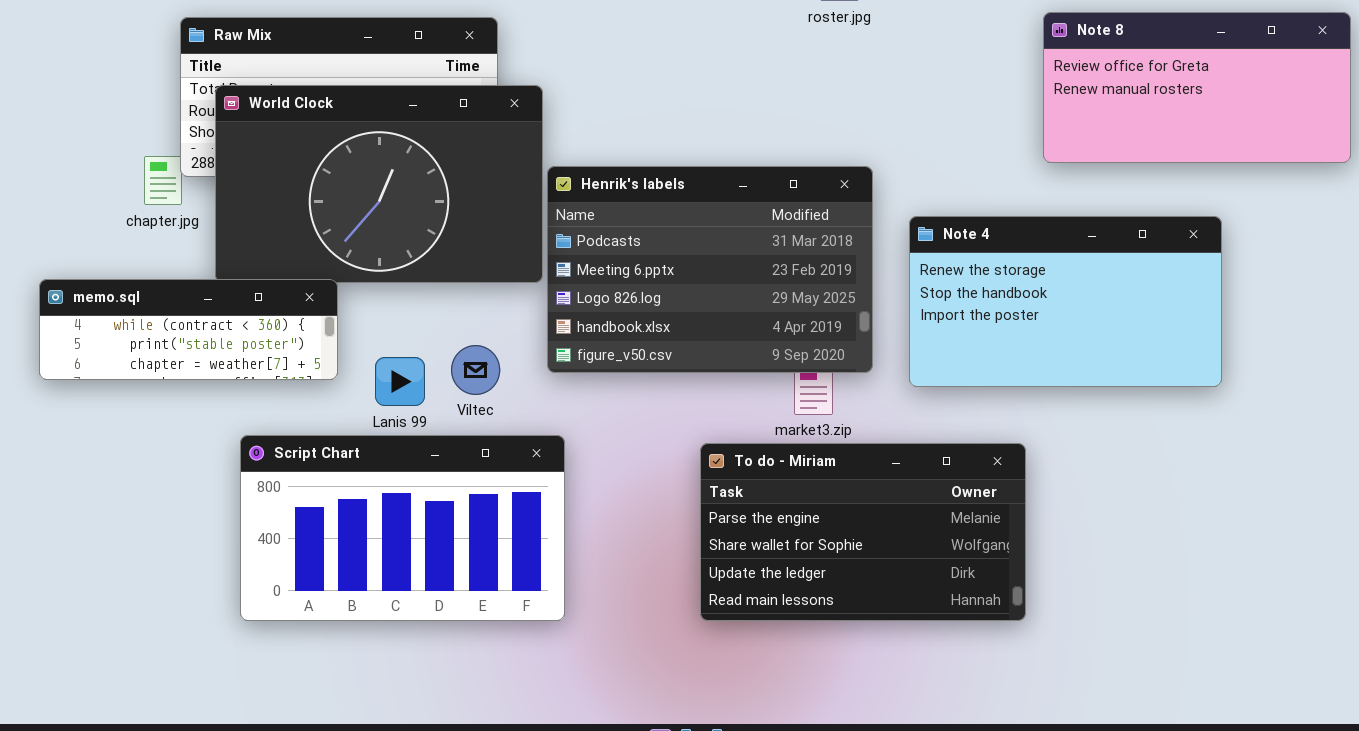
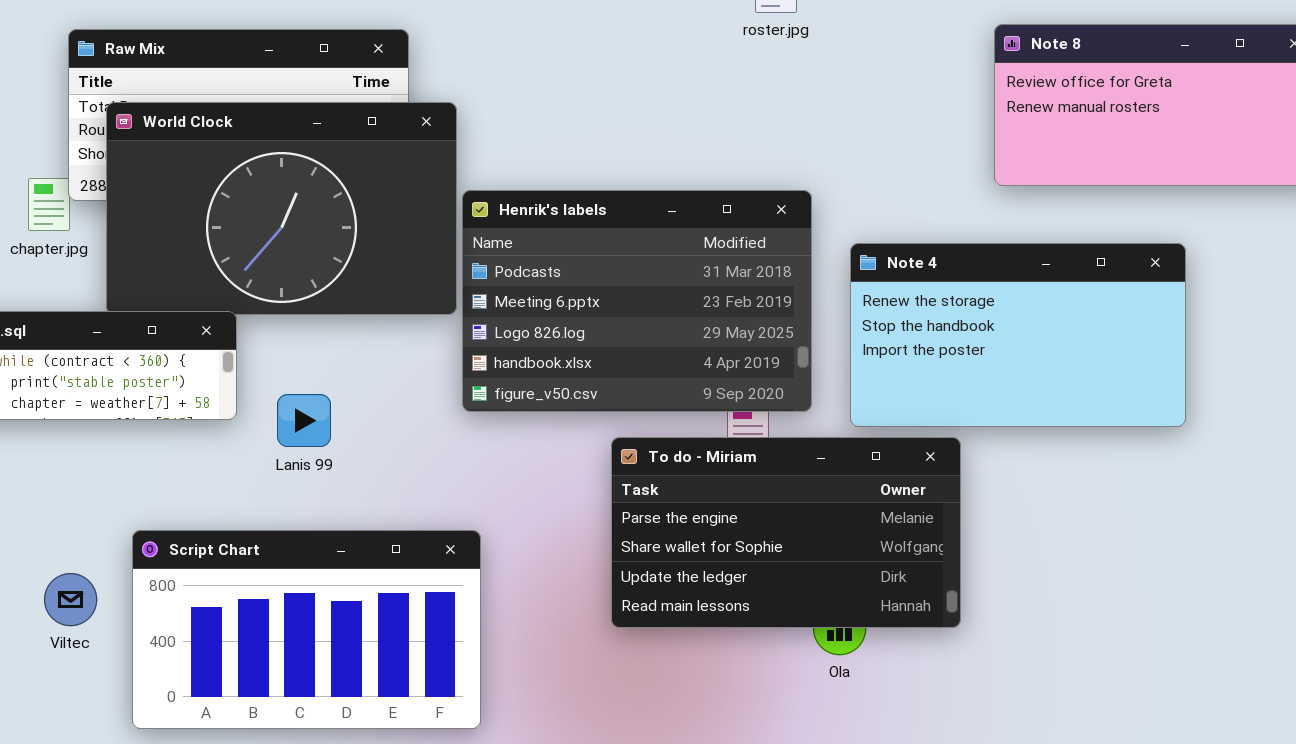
Viltec: [451,345,500,395] -> [44,573,97,626], moved
Script Chart: [240,435,565,621] -> [132,530,481,729], moved
To do - Miriam: [700,443,1026,621] -> [611,437,961,628], moved

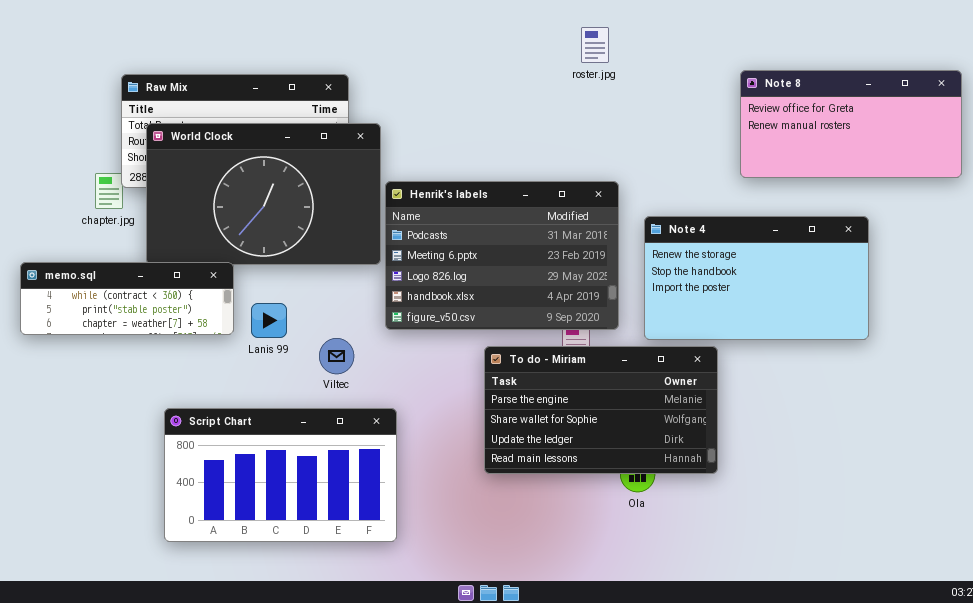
Lanis 99: [277,394,331,447] -> [251,303,287,338], moved
Viltec: [44,573,97,626] -> [319,338,354,374], moved

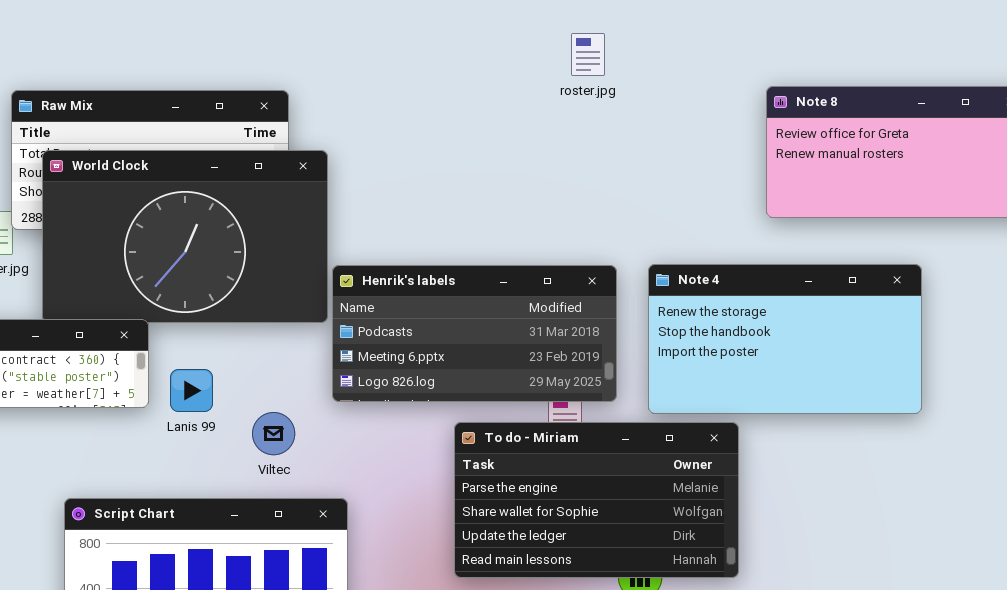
Henrik's labels: [385,181,619,330] -> [332,265,617,402], resized

